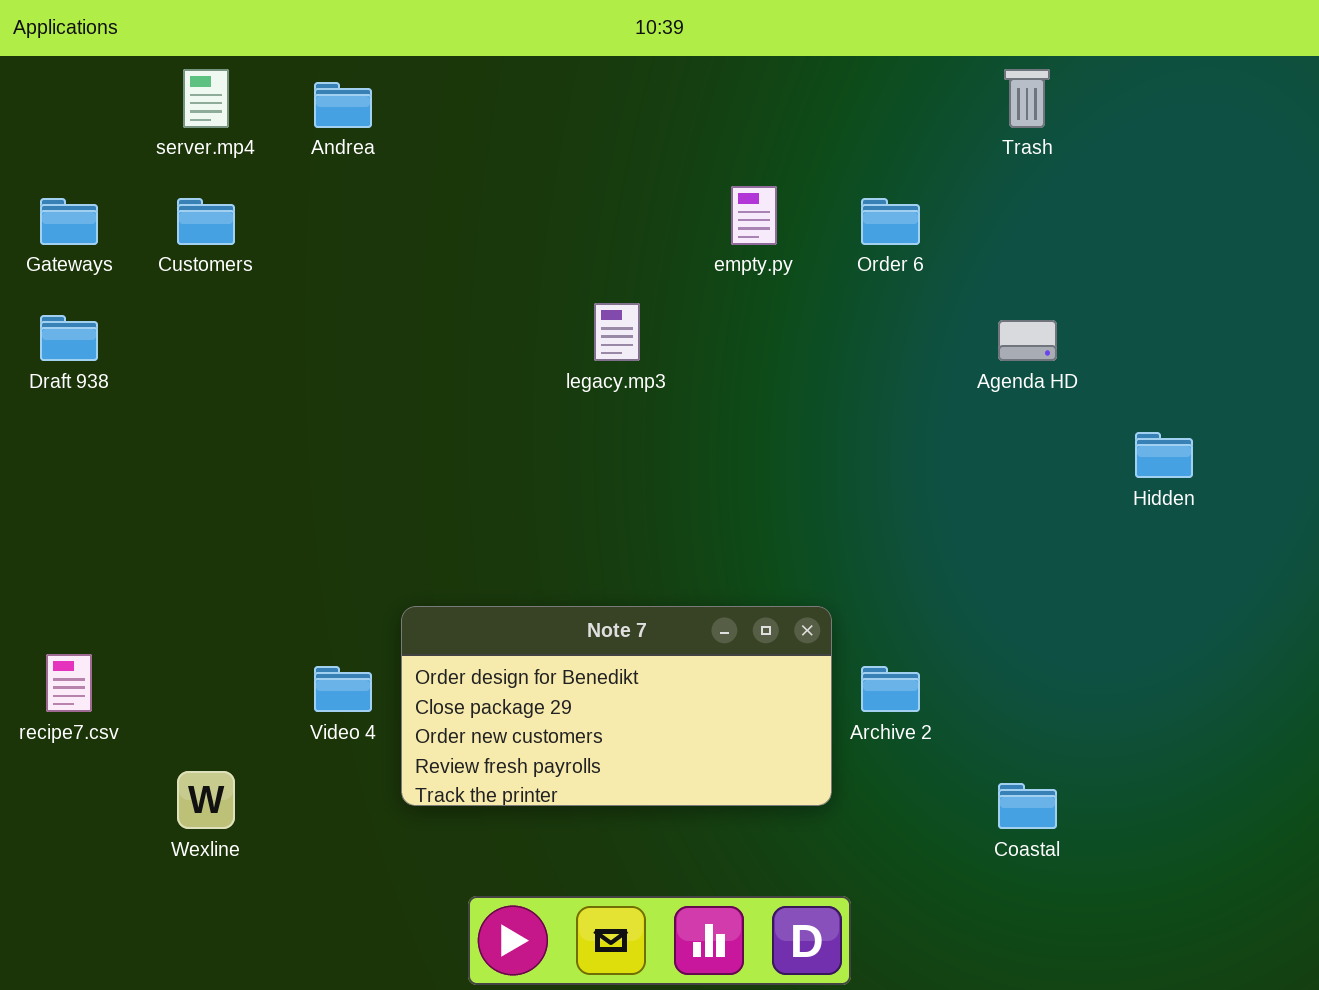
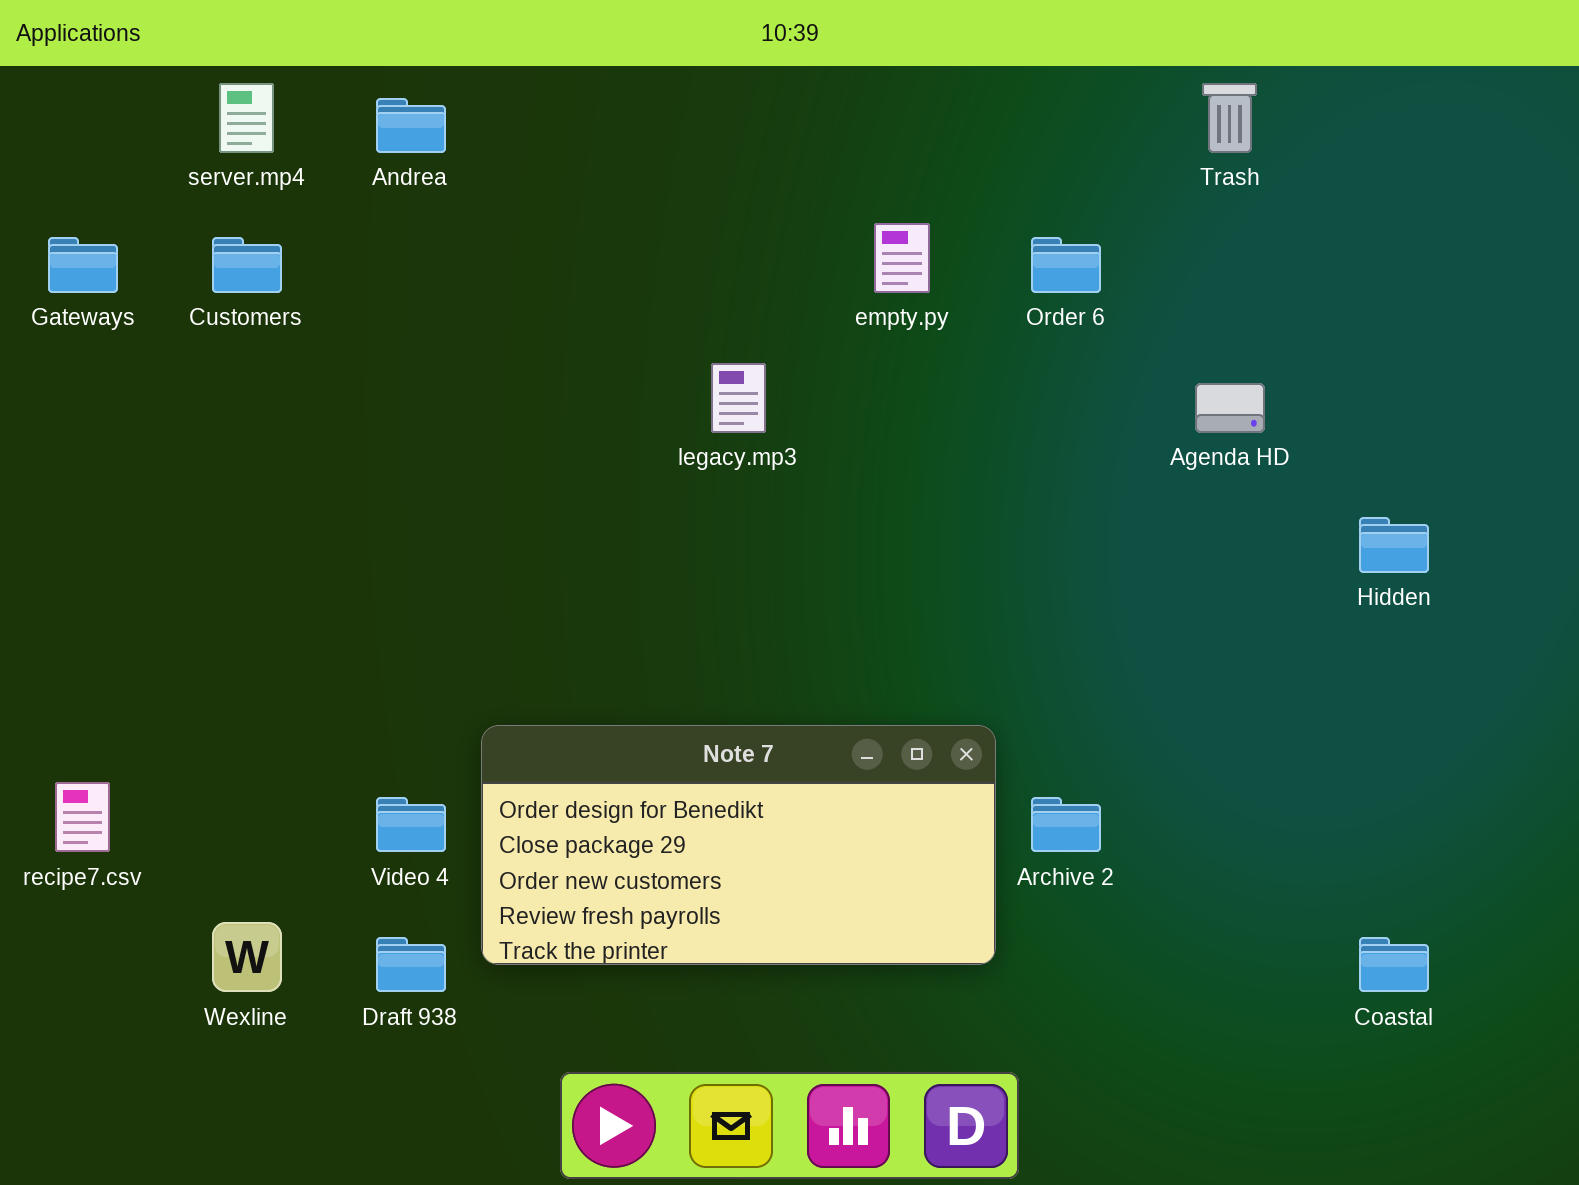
Draft 938: [40,315,98,361] -> [376,937,446,992], moved
Coastal: [998,783,1057,829] -> [1359,937,1429,992], moved

